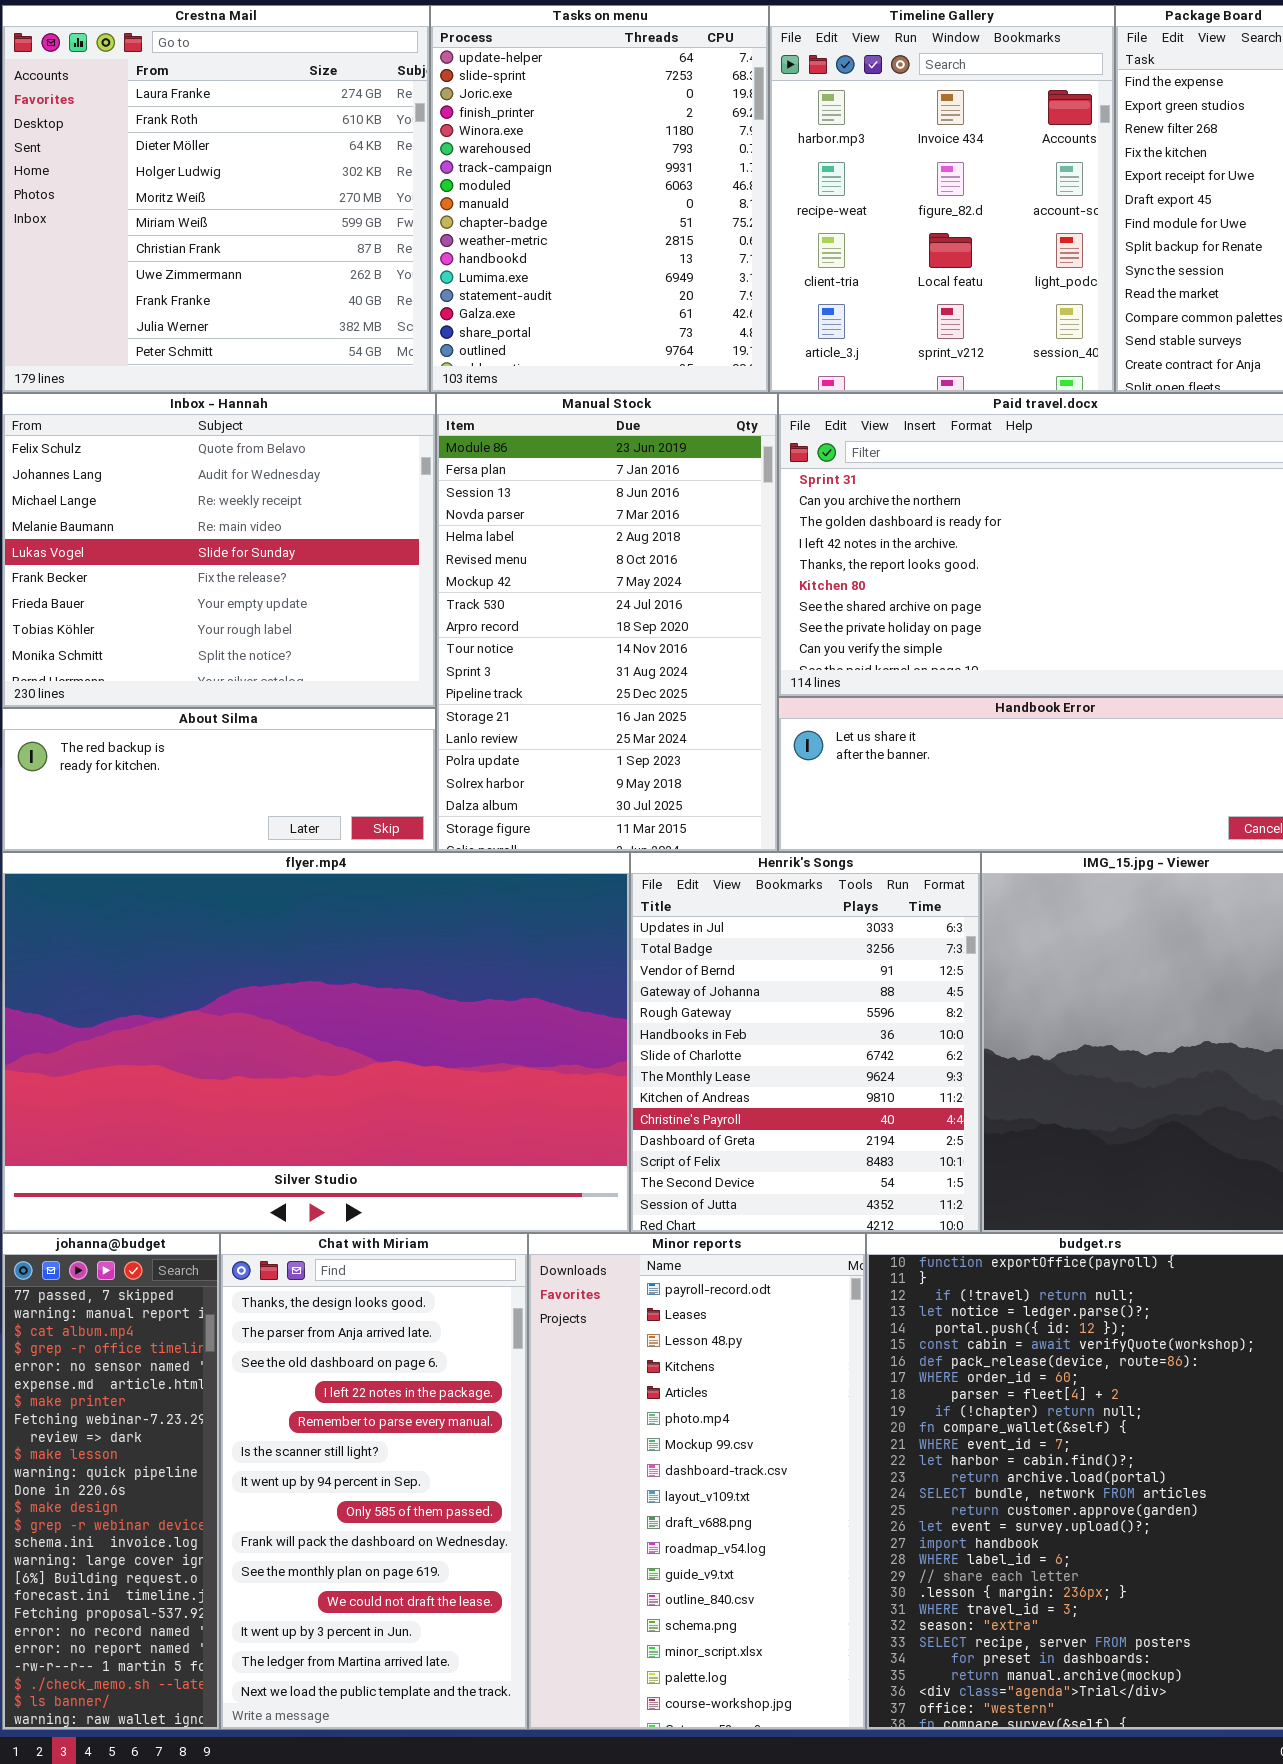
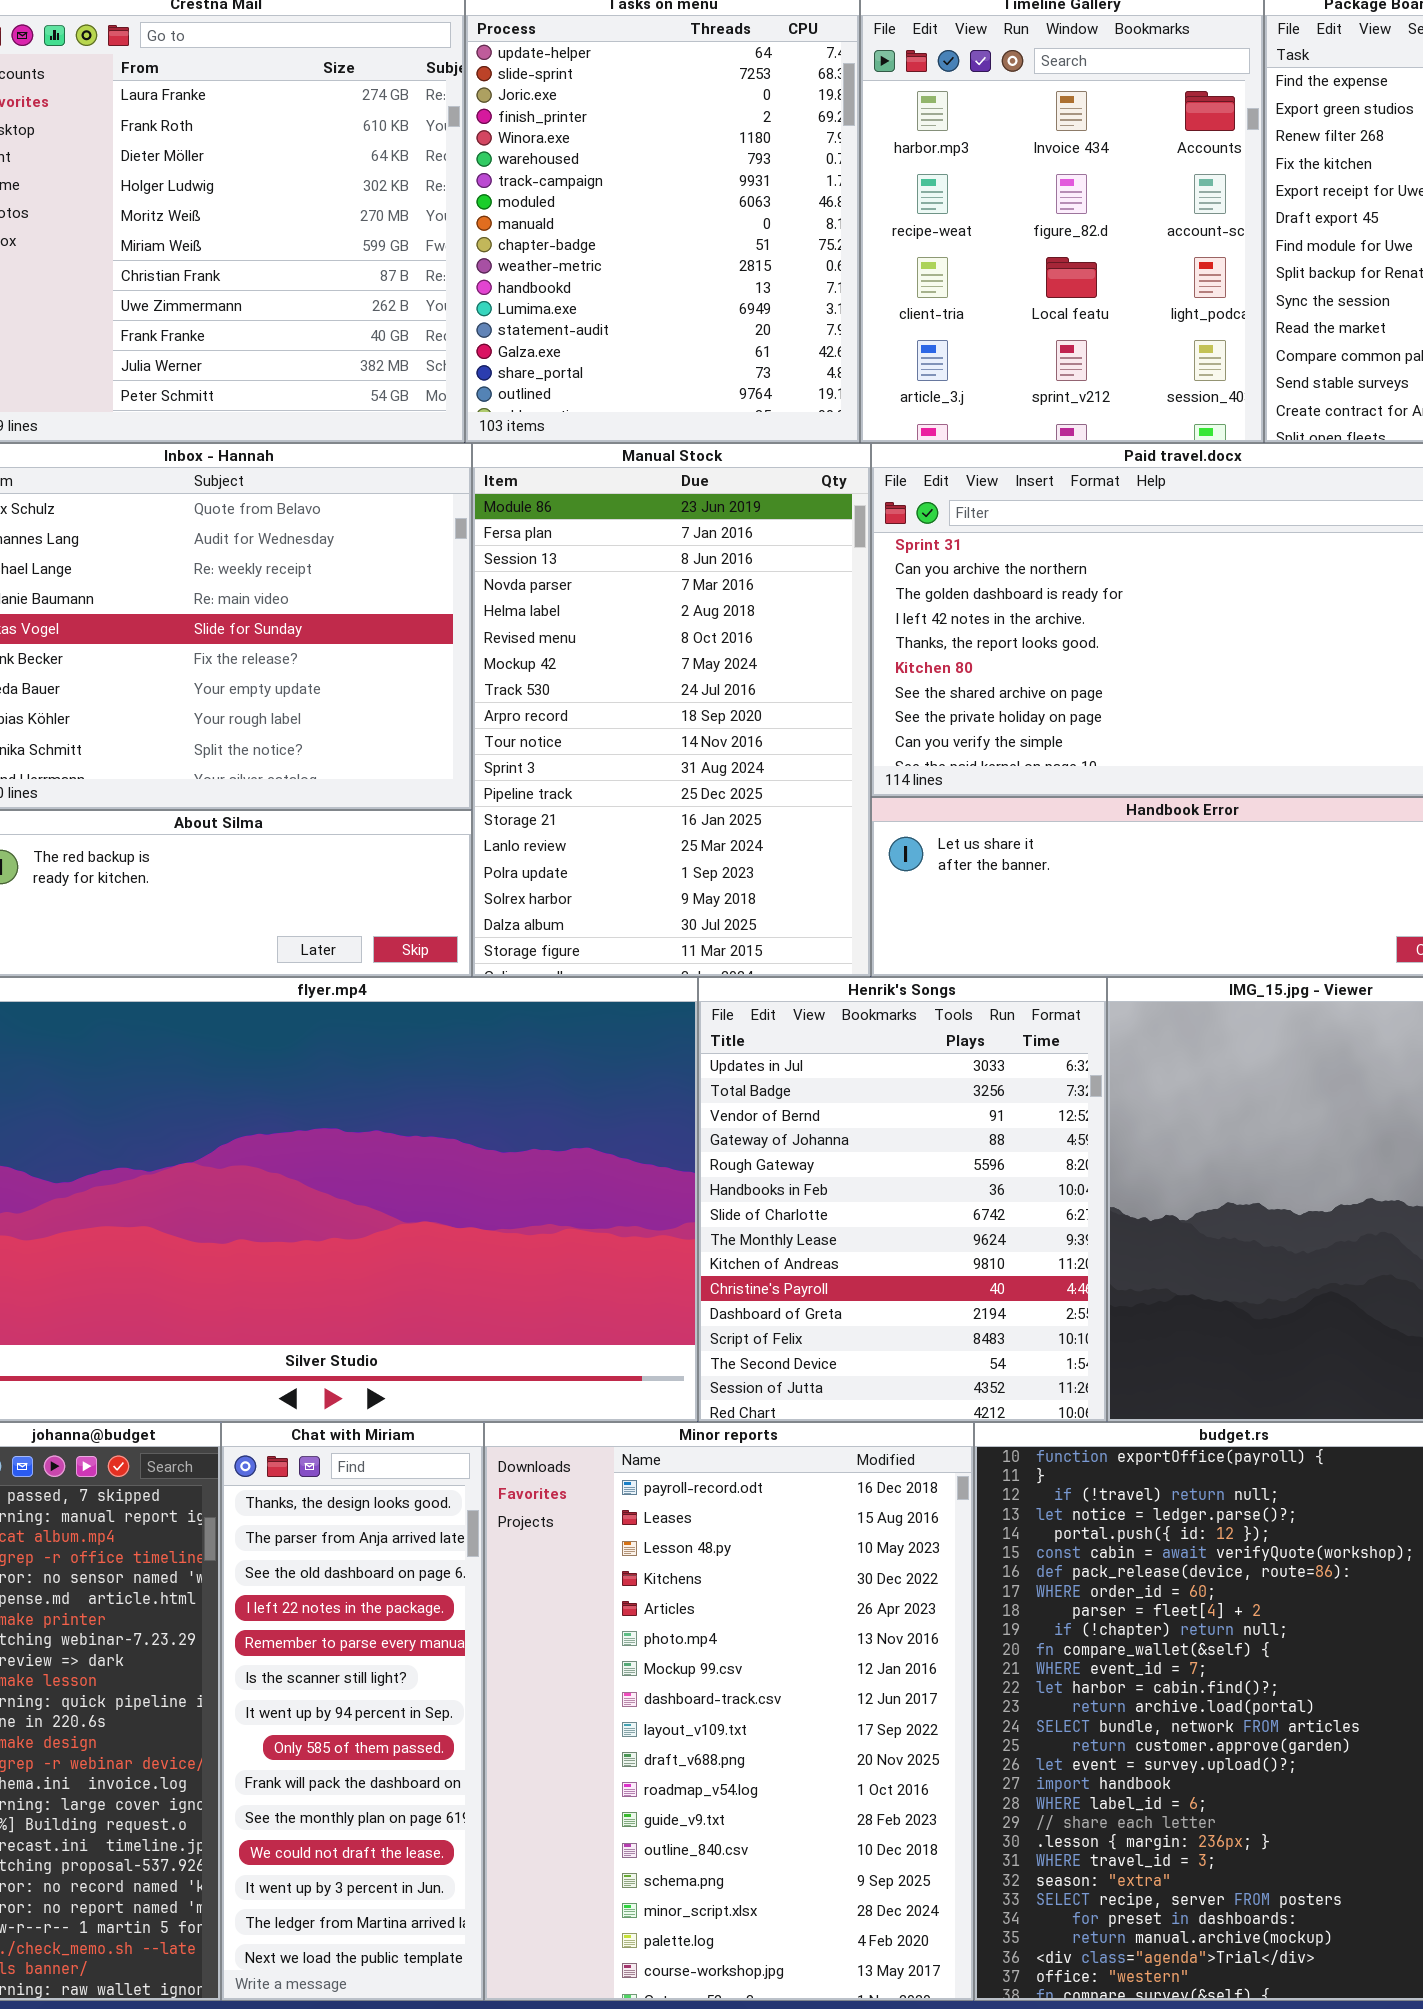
Chat with Miriam: [220,1233,528,1730] -> [221,1422,484,2001], resized
Minor reports: [528,1233,866,1730] -> [484,1422,974,2001], resized

